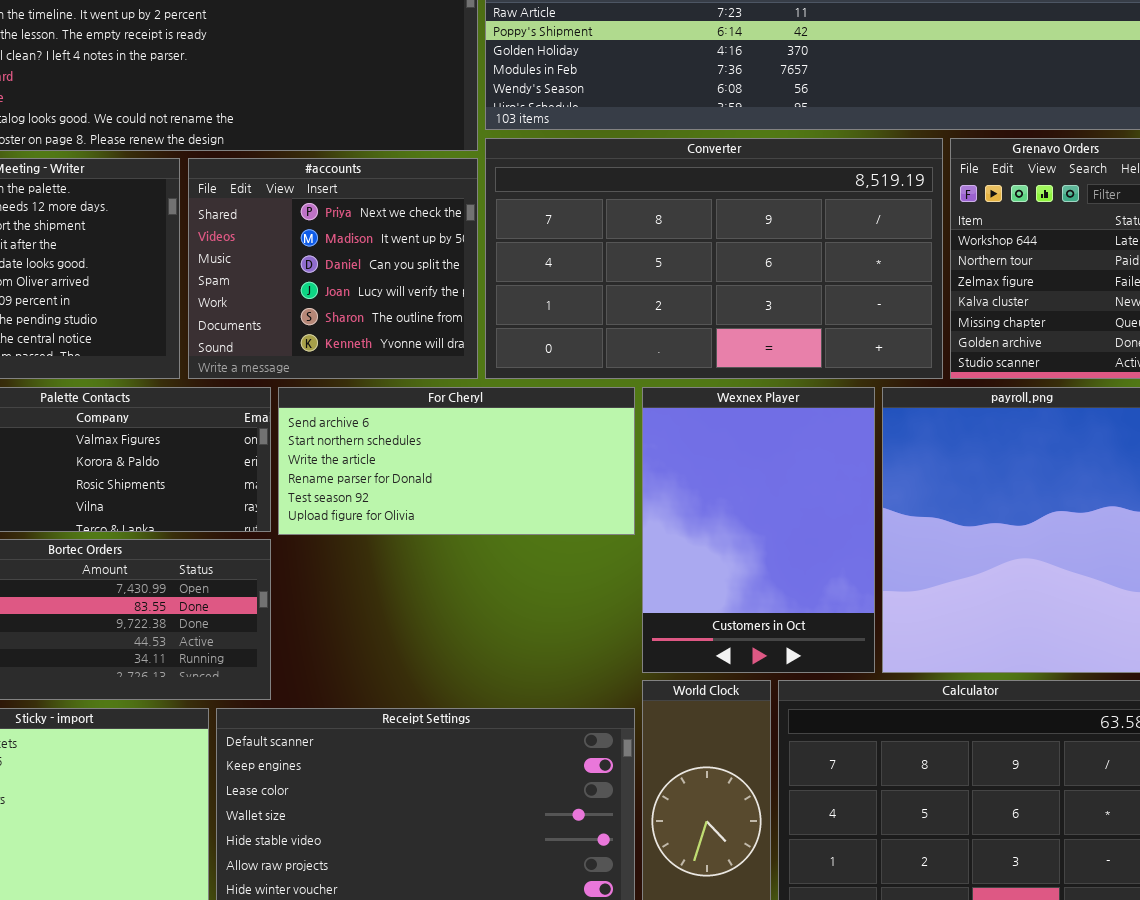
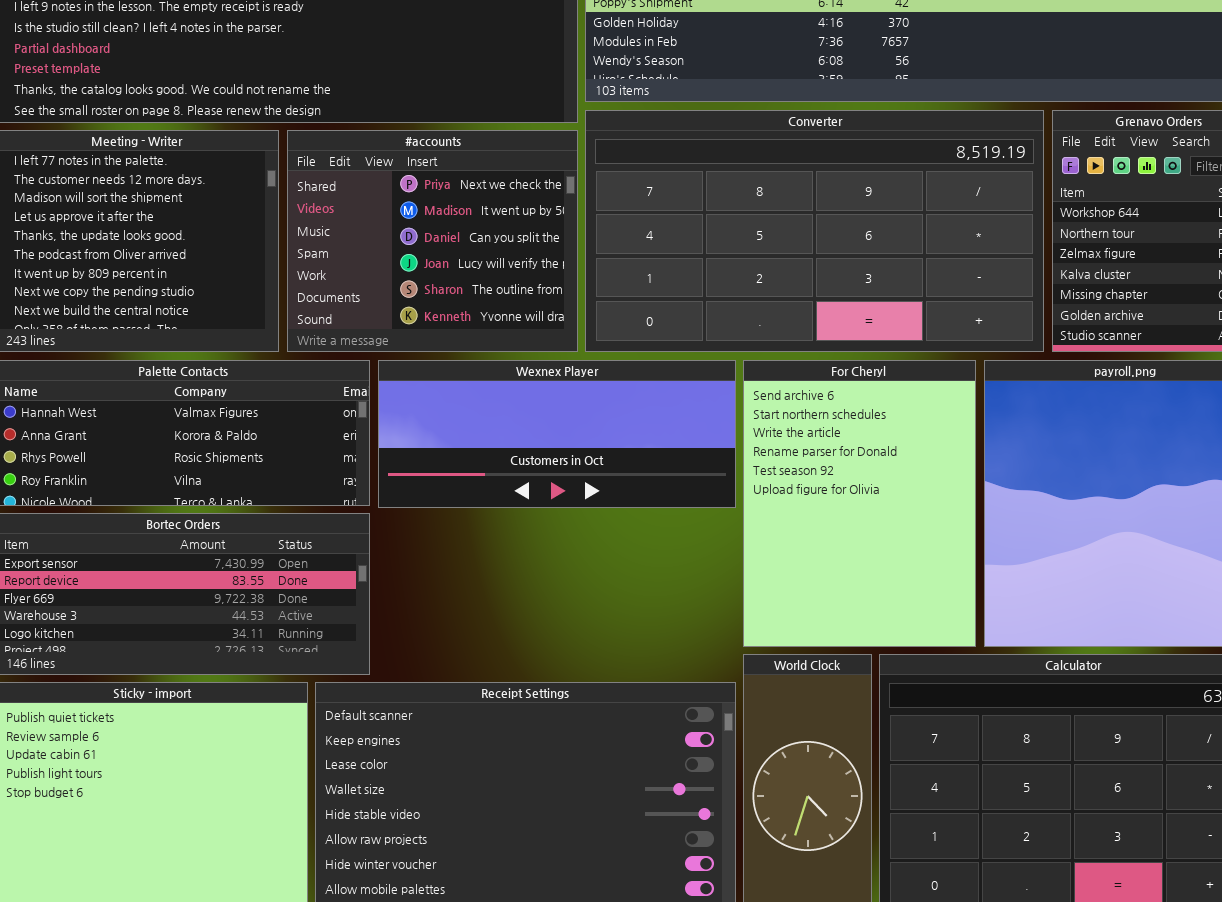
For Cheryl: [278,387,635,535] -> [743,360,976,647], moved, resized
Wexnex Player: [642,387,875,673] -> [378,360,736,508], moved, resized

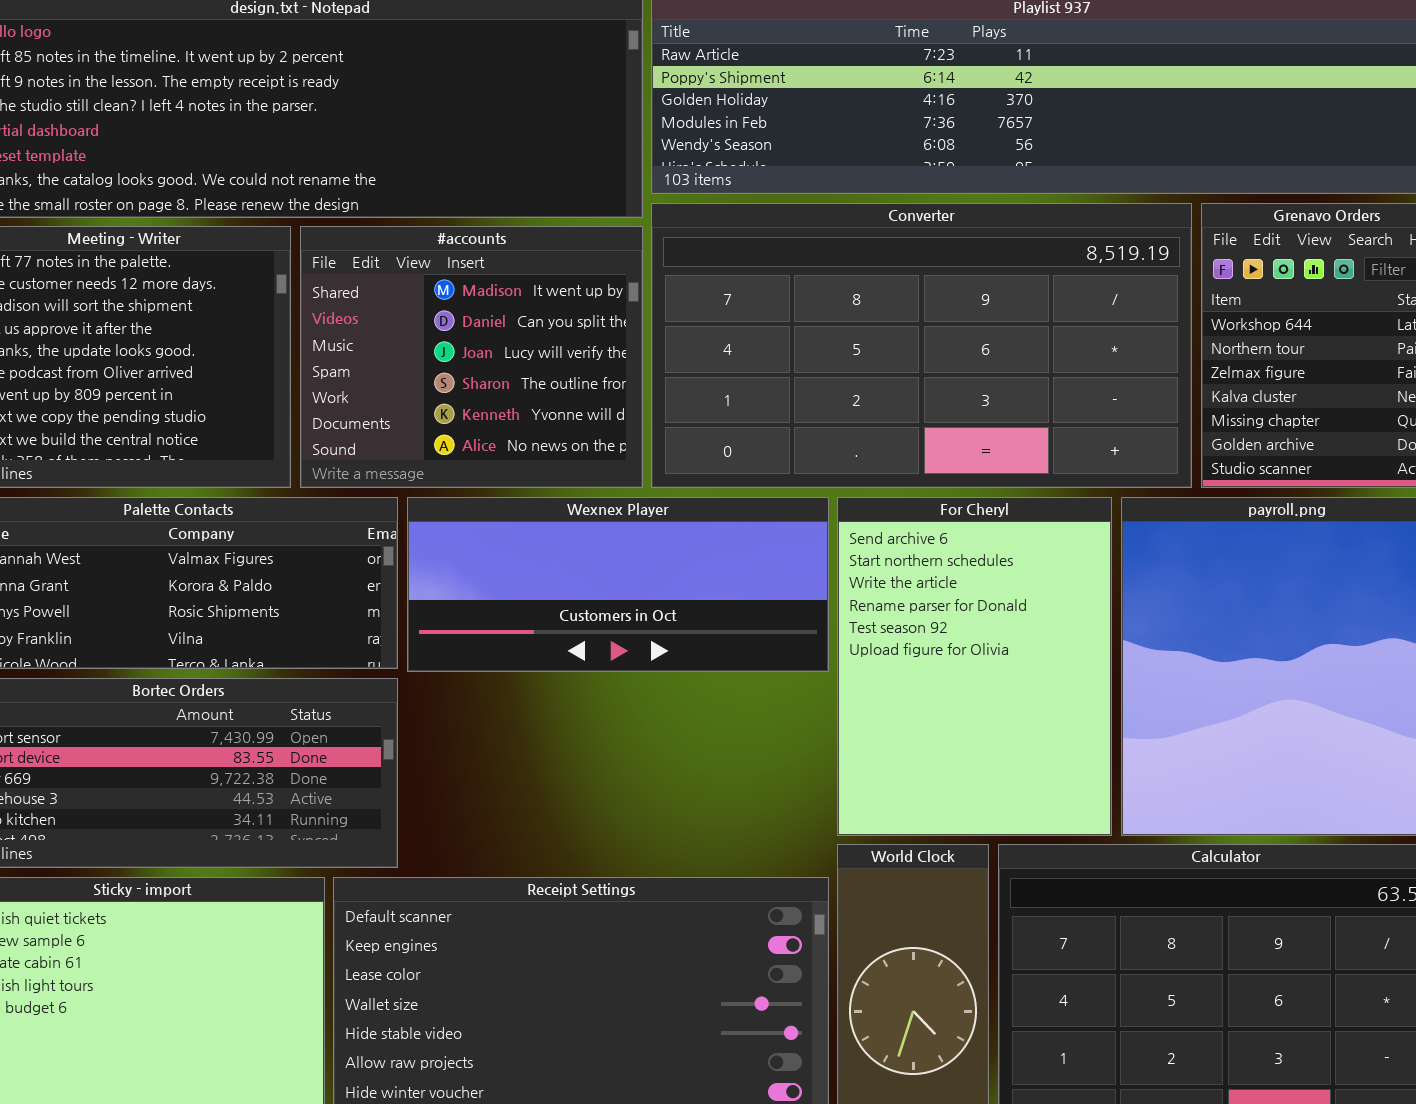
#accounts: [287,130,578,352] -> [300,226,643,488], scrolled down 1 row

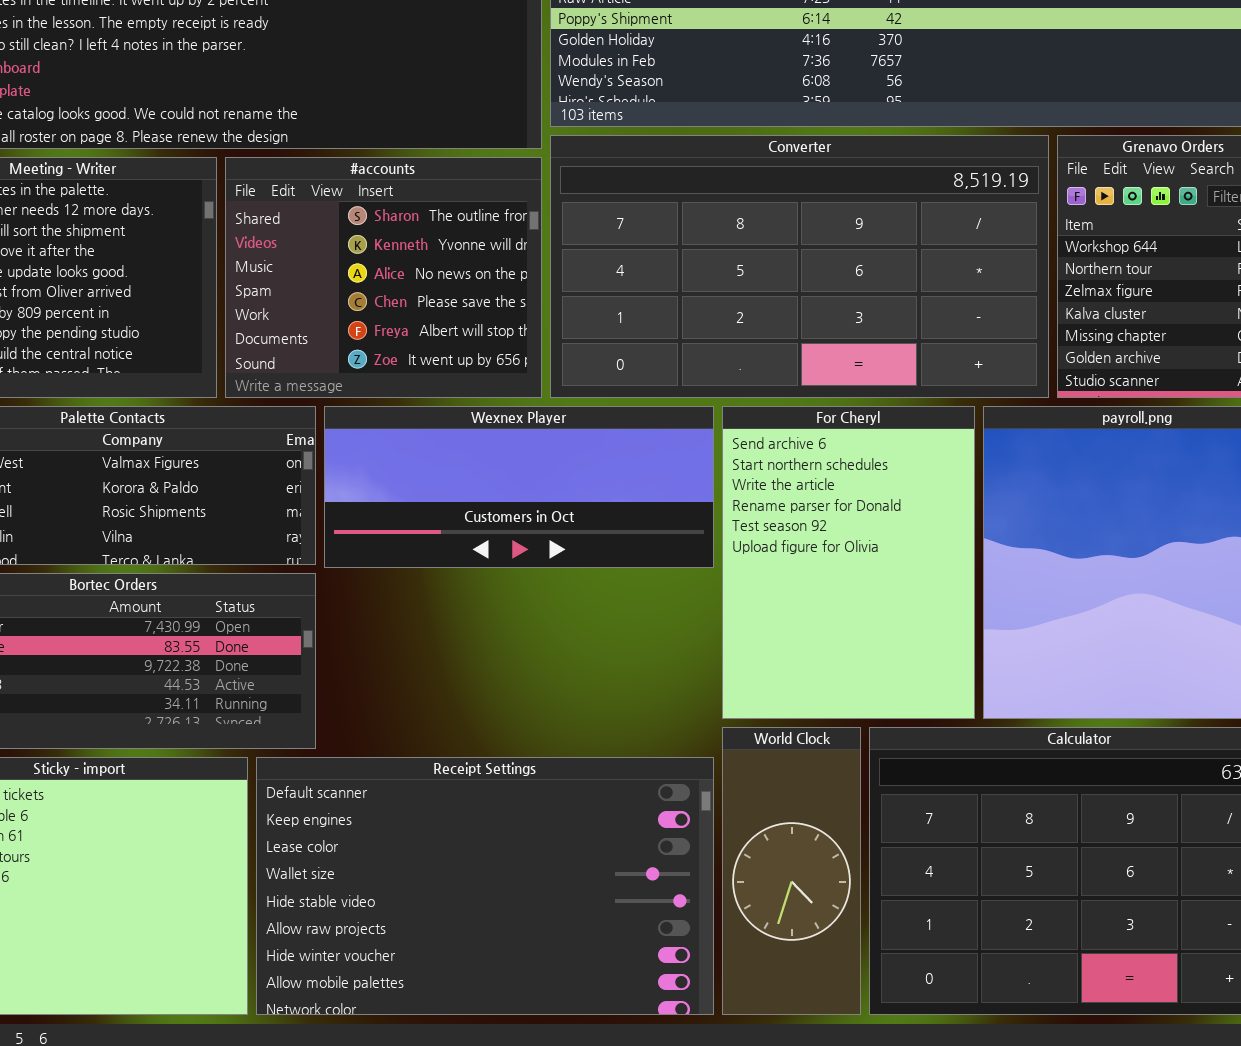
#accounts: [300,226,643,488] -> [225,157,542,398], scrolled down 3 rows

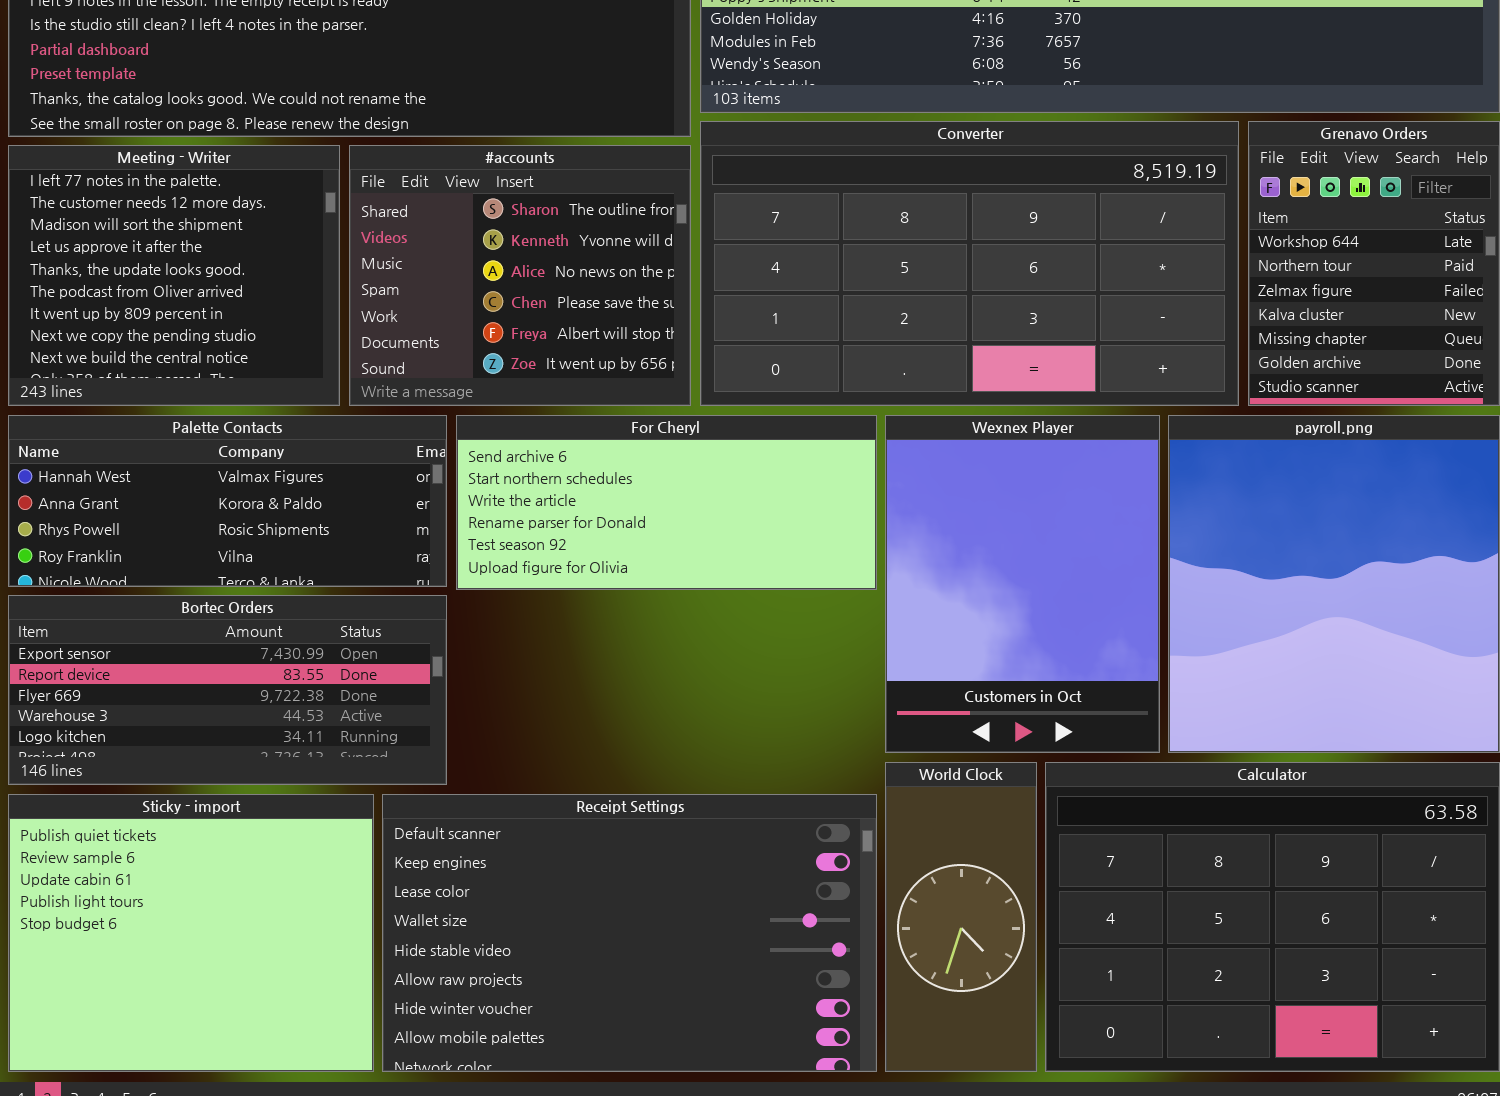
Wexnex Player: [324,406,714,568] -> [885,415,1160,753], moved, resized
For Cheryl: [722,406,975,719] -> [456,415,877,590], moved, resized

